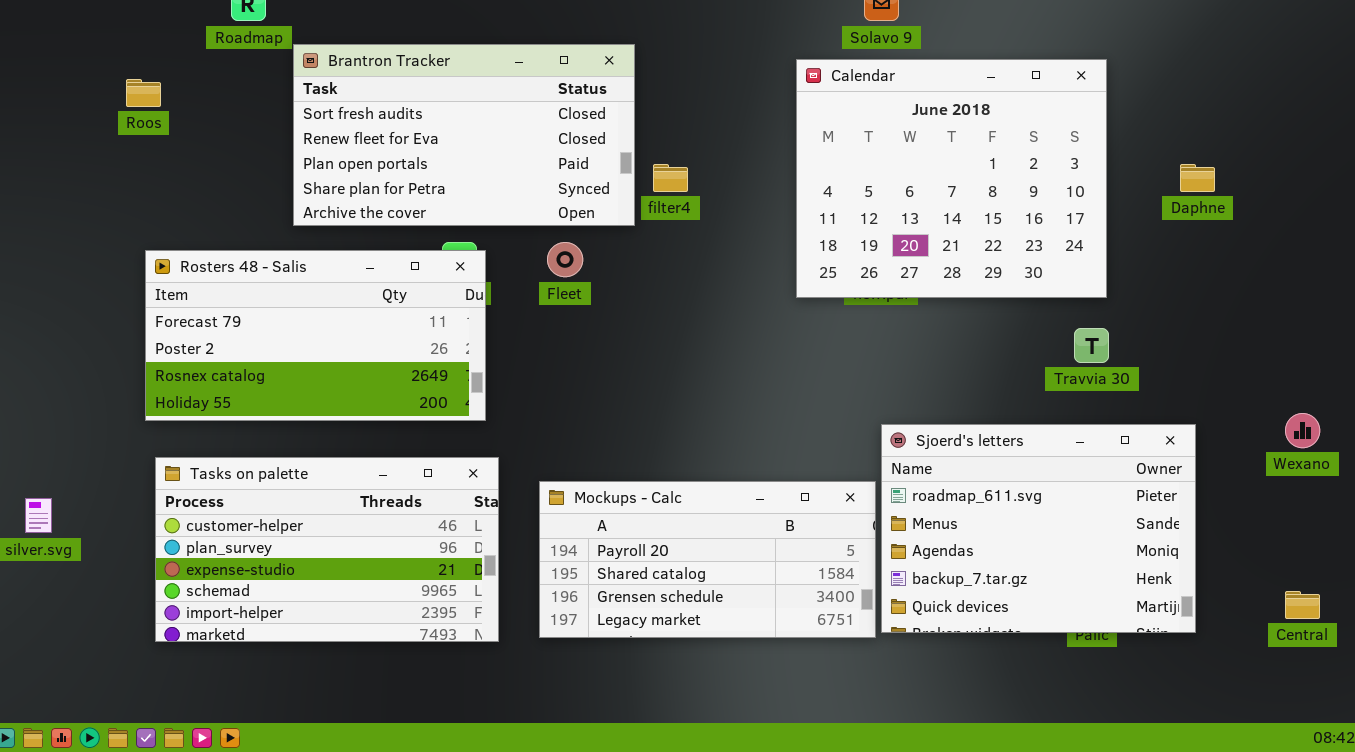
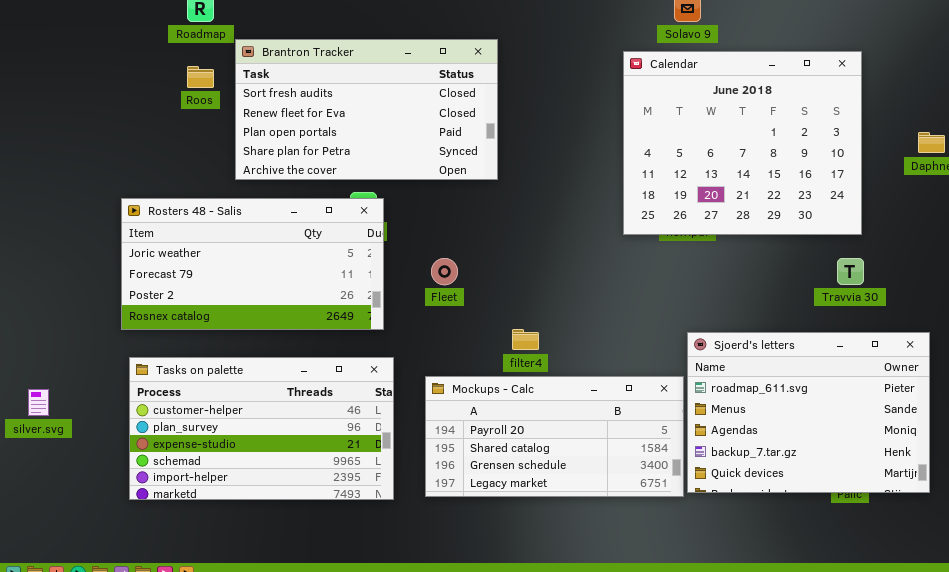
Roos: [126,79,161,107] -> [187,66,214,88], moved
filter4: [653,164,688,192] -> [512,329,539,350], moved
Fleet: [547,242,583,277] -> [431,258,458,285], moved
Rosters 48 - Salis: [145,250,486,421] -> [121,198,384,330], scrolled up 1 row

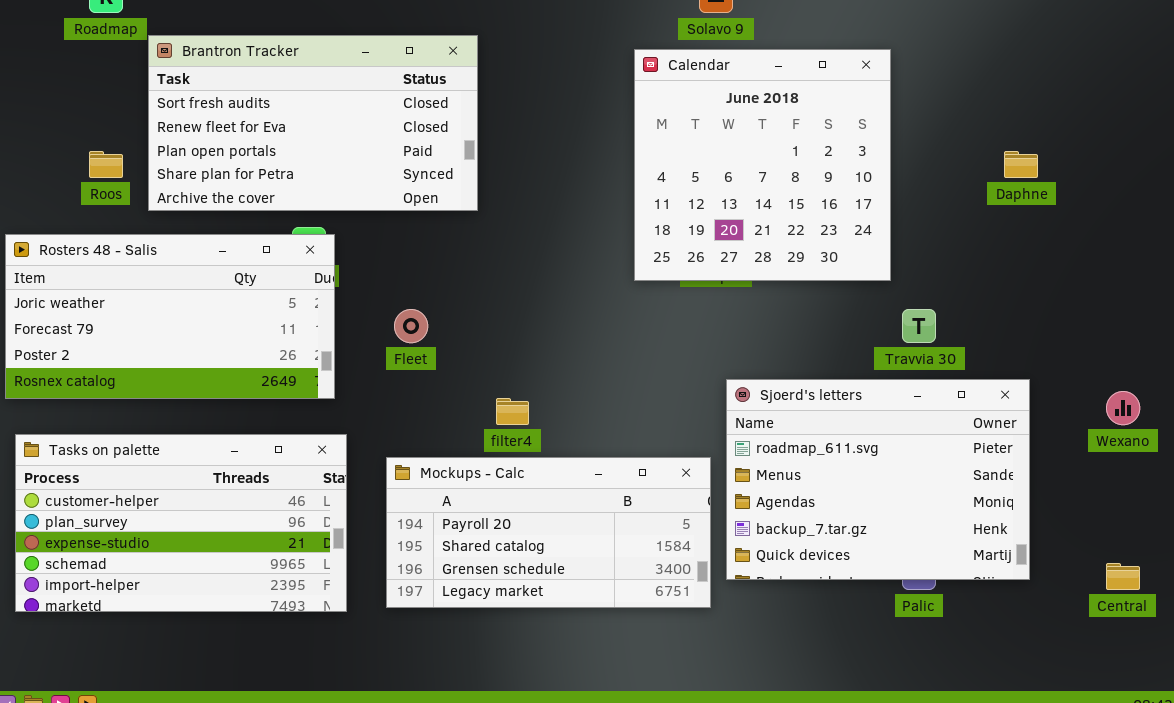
Calendar: [623,51,862,235] -> [634,49,891,281], resized
Roos: [187,66,214,88] -> [89,151,123,178], moved
Sjoerd's letters: [687,332,930,493] -> [726,379,1030,580], moved

